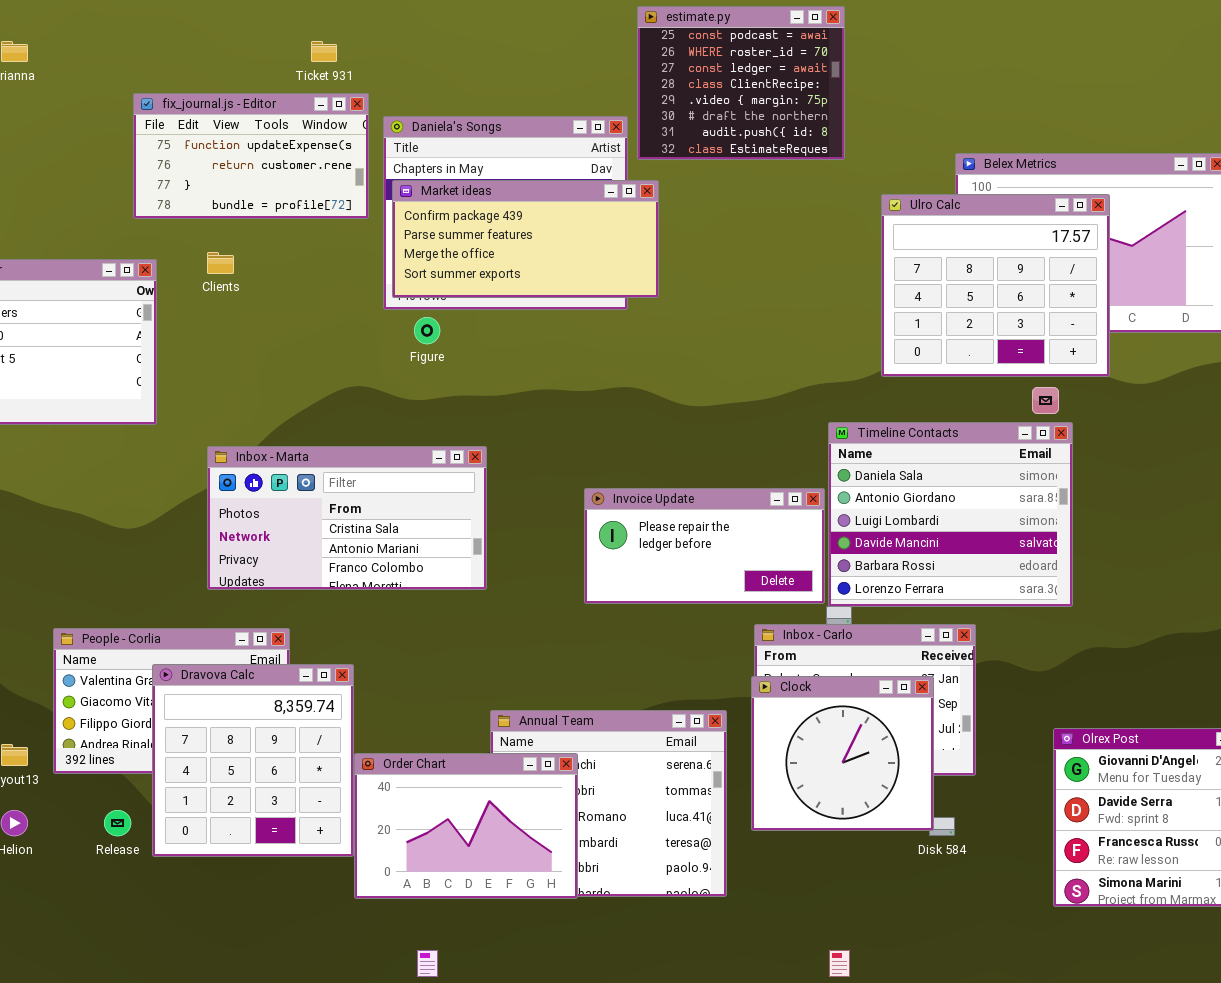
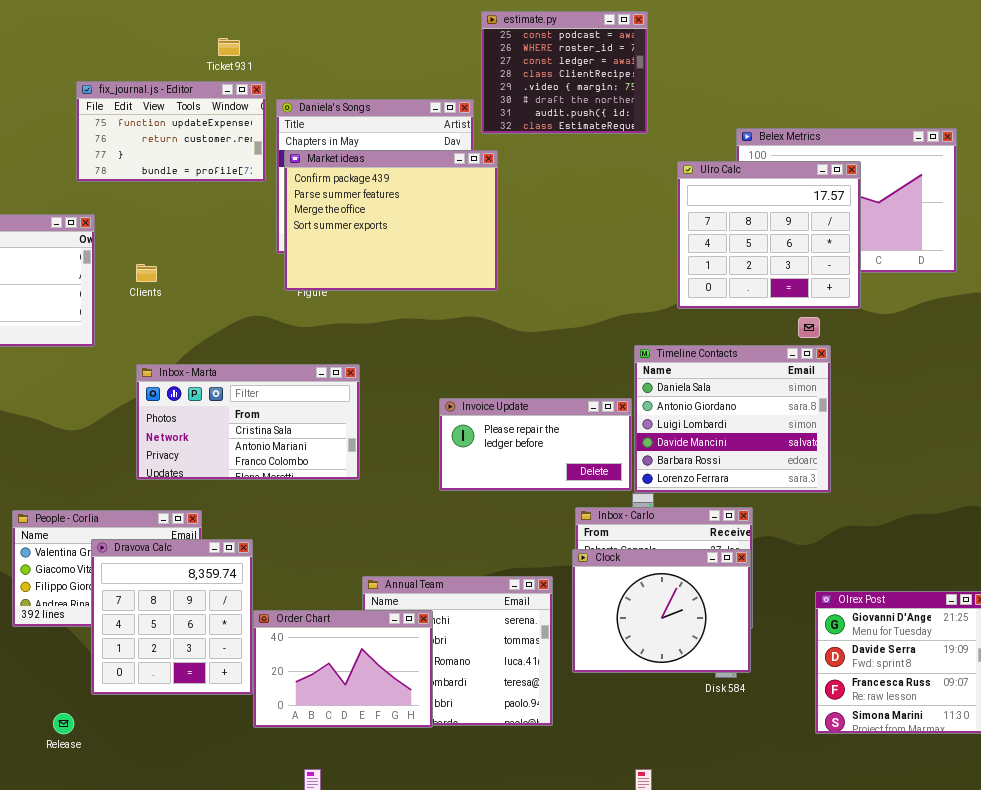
Market ideas: [392,180,659,298] -> [284,150,498,291], resized
Clients: [207,252,234,274] -> [136,264,157,282], moved
Clock: [751,676,934,831] -> [572,549,751,673], resized
Release: [104,810,131,836] -> [53,713,74,734], moved

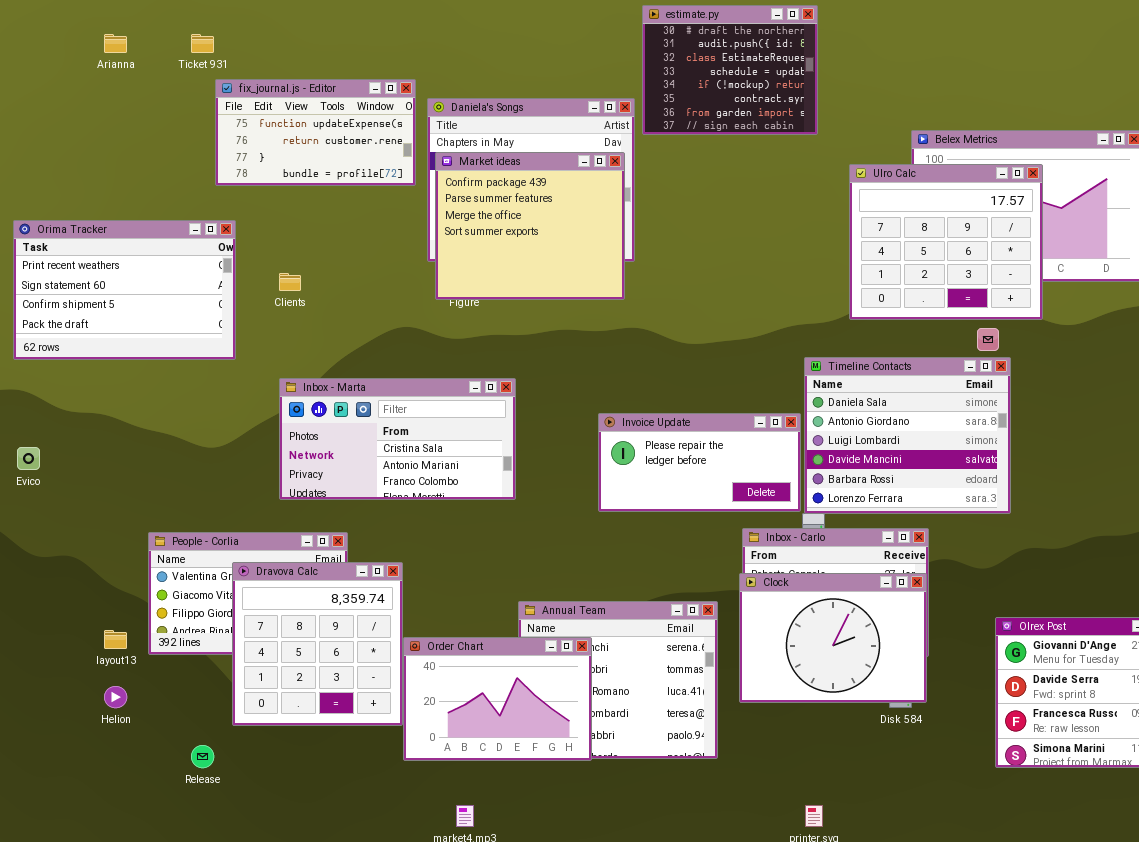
estimate.py: [481,11,648,134] -> [642,5,818,135], scrolled down 5 rows
Ticket 931: [218,38,240,56] -> [191,34,214,53], moved
Market ideas: [284,150,498,291] -> [435,152,625,300], resized

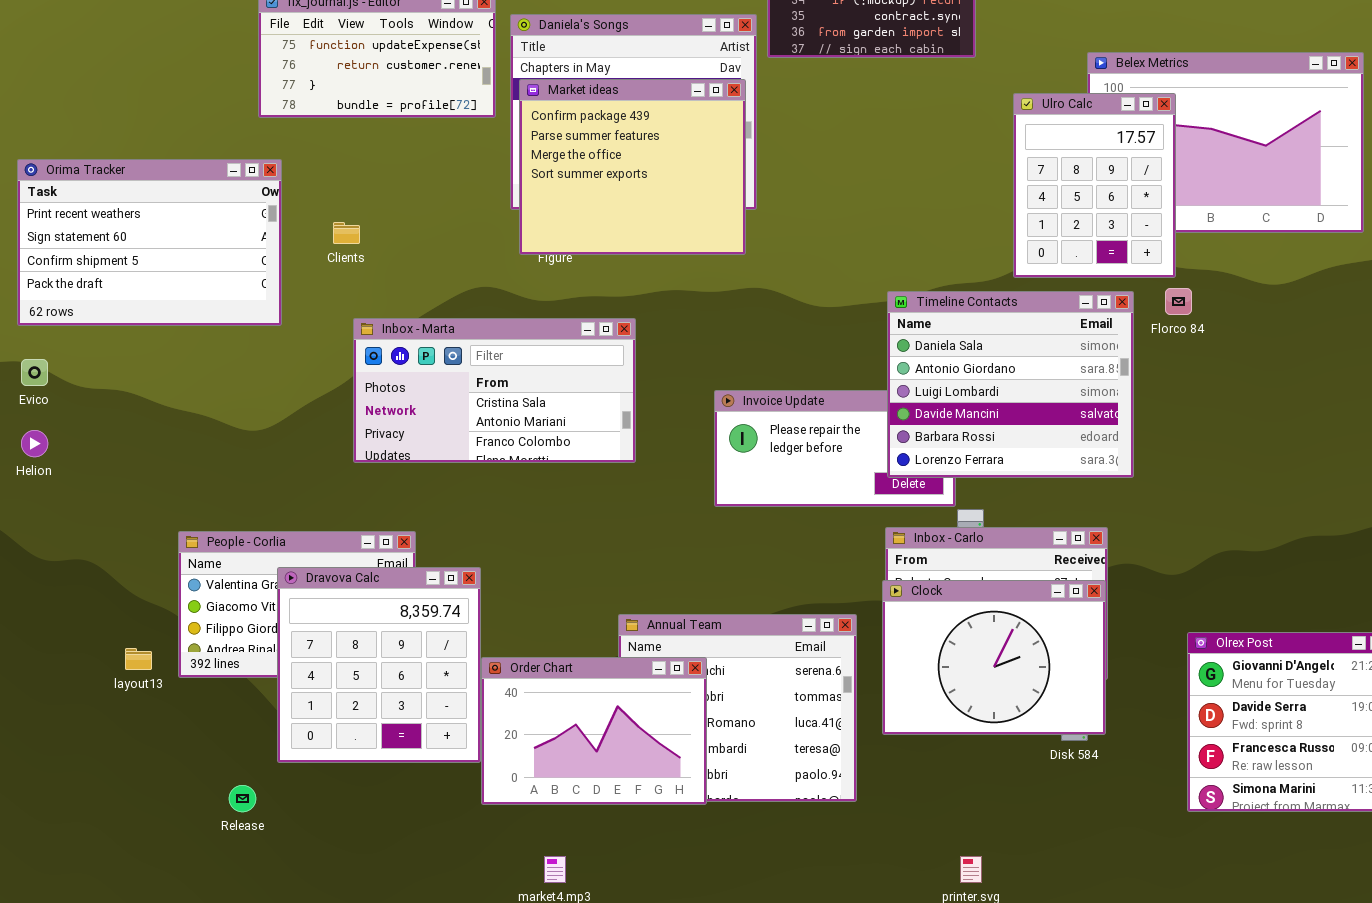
Ulro Calc: [849,164,1043,320] -> [1013,93,1176,278], resized
Timeline Contacts: [804,357,1011,514] -> [887,291,1134,478], moved
Inbox - Marta: [279,378,516,500] -> [353,318,636,463], moved
Evico: [17,447,40,470] -> [21,359,48,386], moved
Helion: [104,686,127,708] -> [21,430,48,457], moved

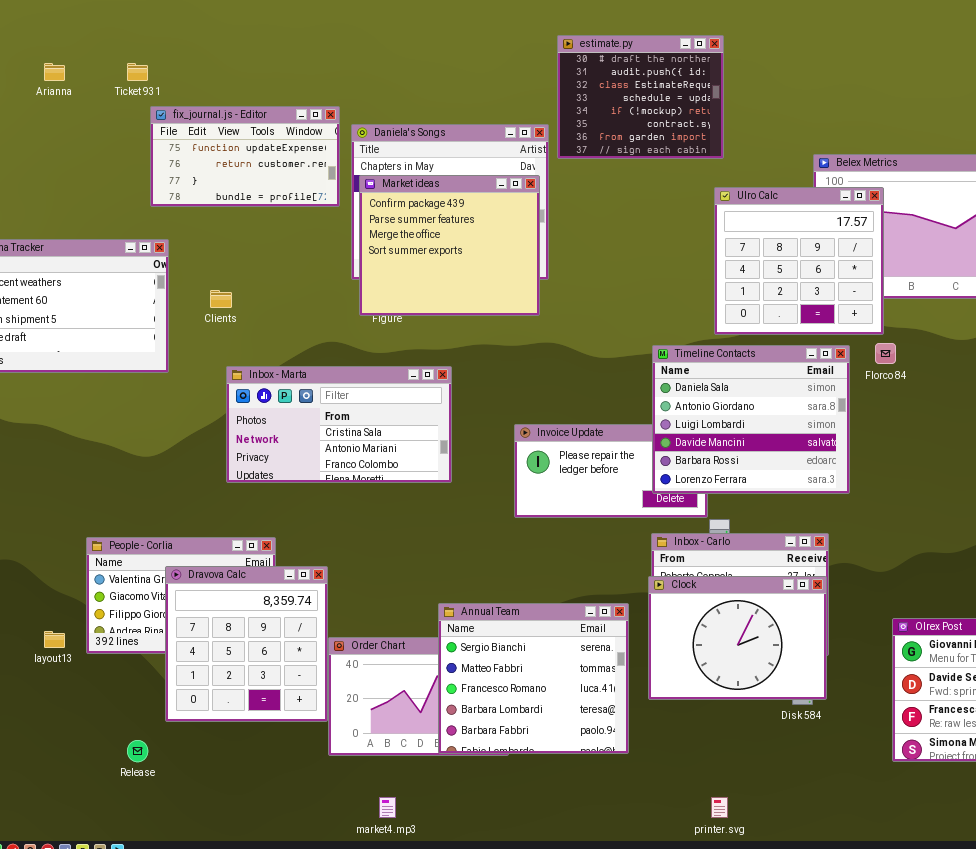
Ulro Calc: [1013,93,1176,278] -> [714,187,884,335], resized
Annual Team: [618,614,857,802] -> [438,603,629,754], raised

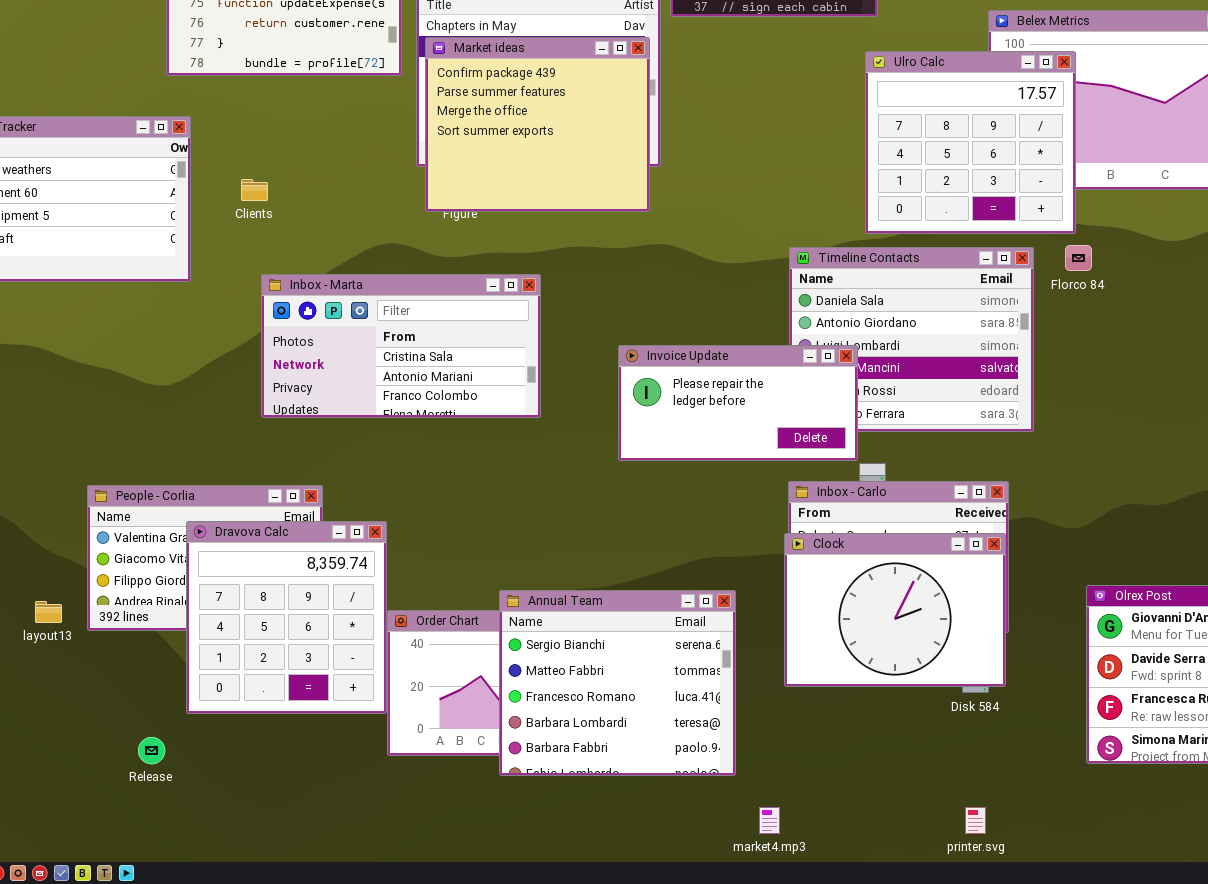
Invoice Update: [514,424,708,518] -> [618,345,858,461], raised
Annual Team: [438,603,629,754] -> [499,590,736,776], moved
market4.mp3: [379,797,396,818] -> [759,807,780,834], moved
printer.svg: [711,797,728,818] -> [965,807,986,834], moved

